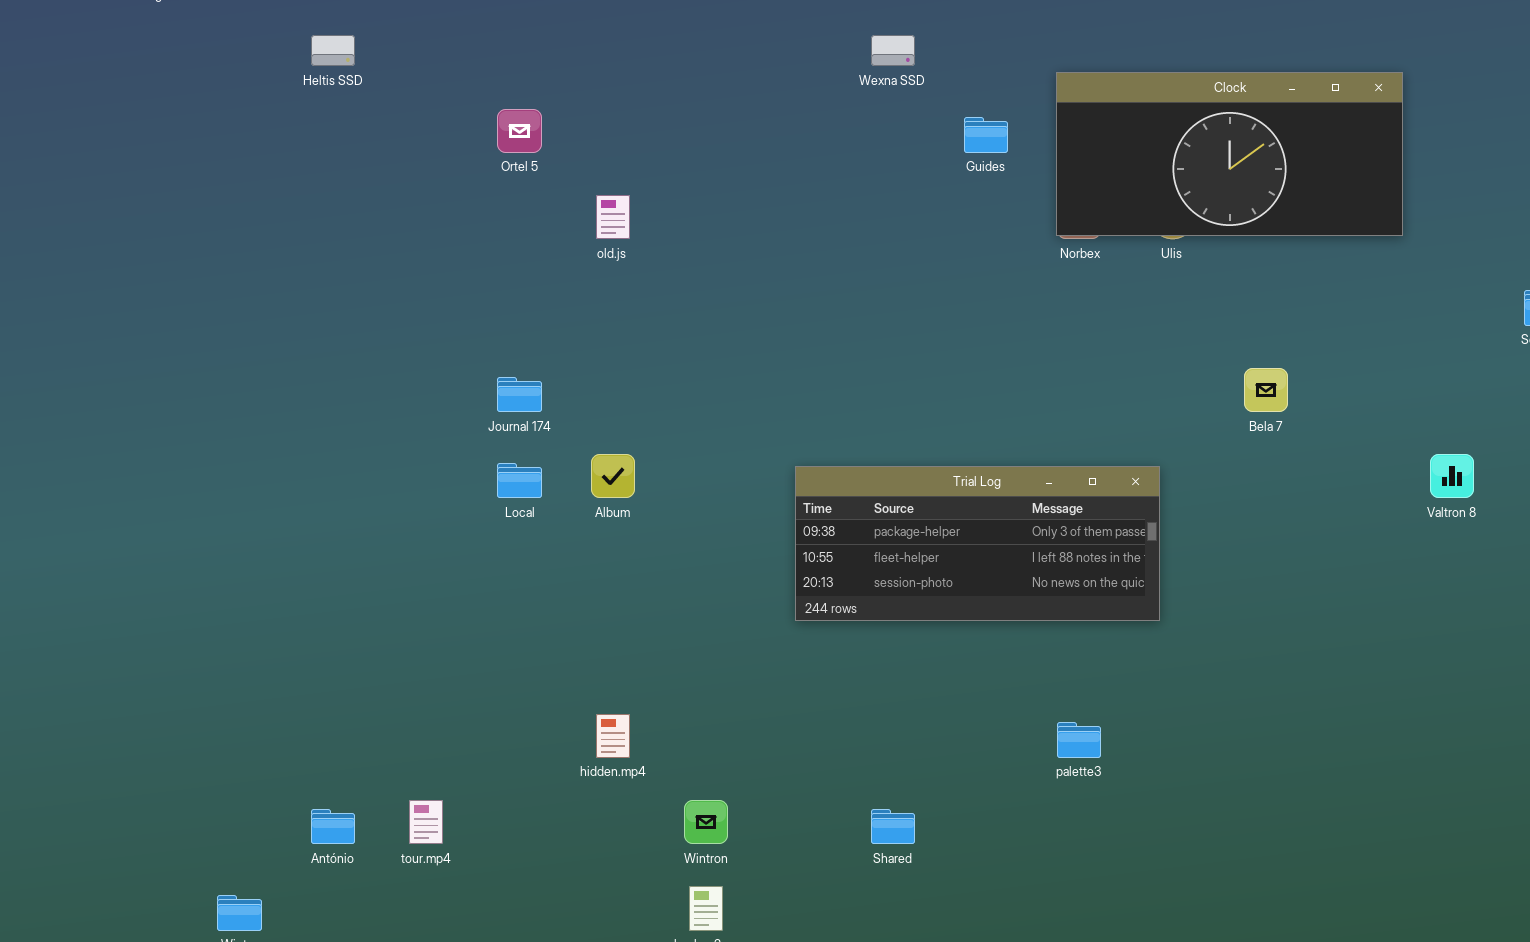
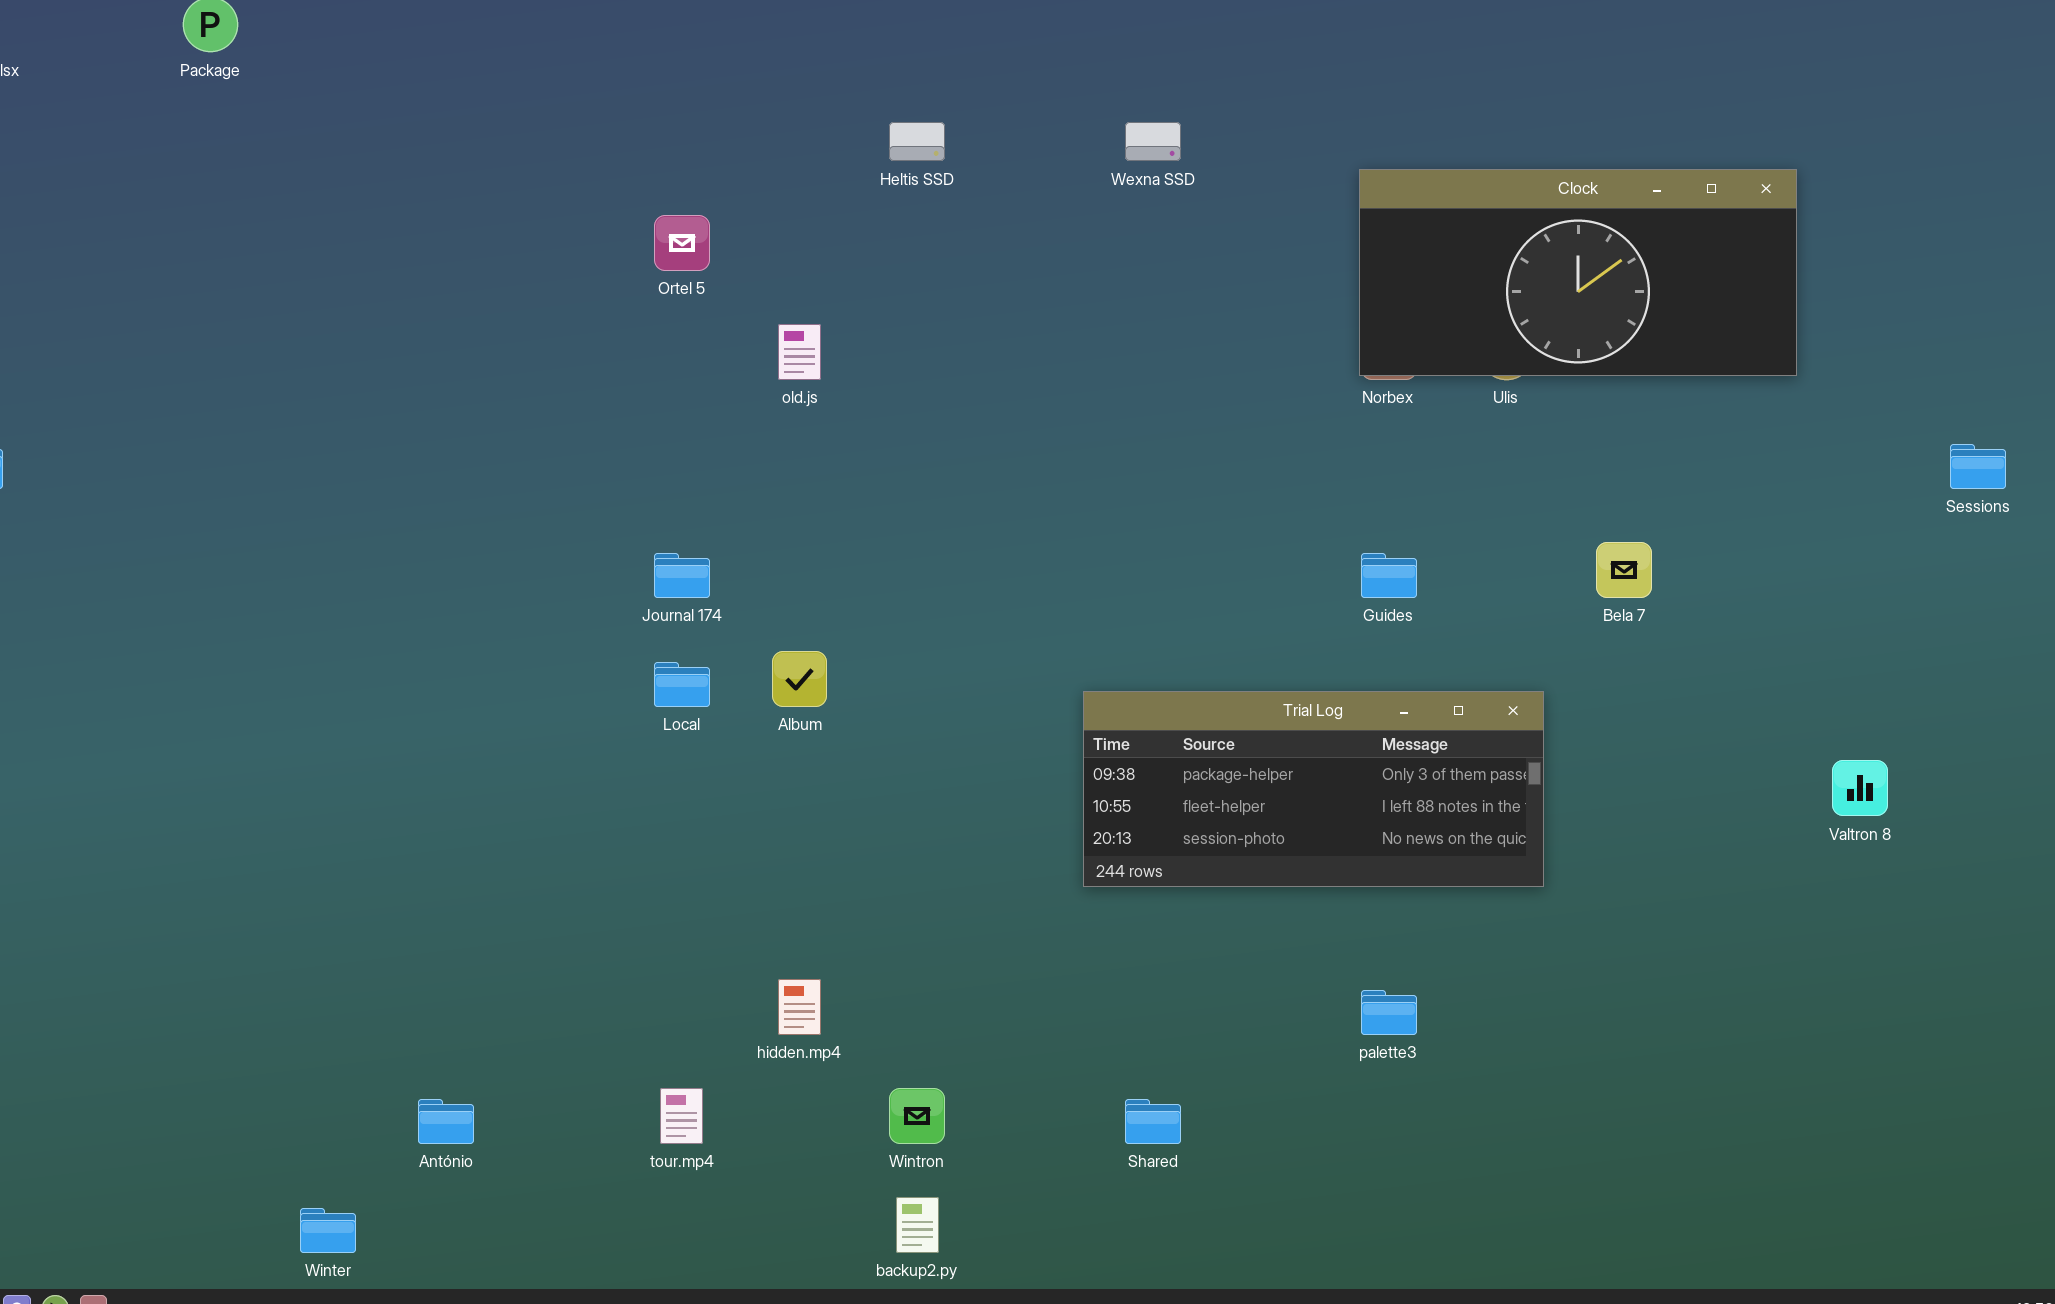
Heltis SSD: [311,35,355,66] -> [889,122,945,161], moved
Guides: [964,117,1008,153] -> [1361,553,1417,598], moved
Valtron 8: [1430,454,1474,498] -> [1832,760,1888,816], moved
Trial Log: [795,466,1160,621] -> [1083,691,1544,887], moved
tour.mp4: [409,800,443,844] -> [660,1088,703,1144], moved

